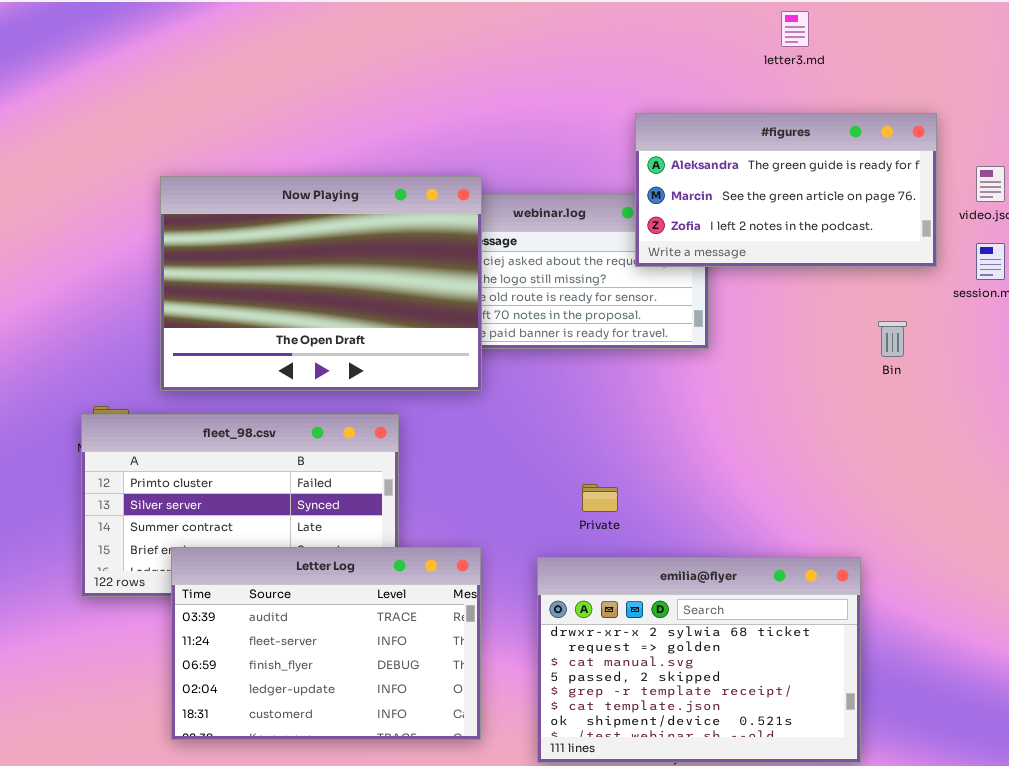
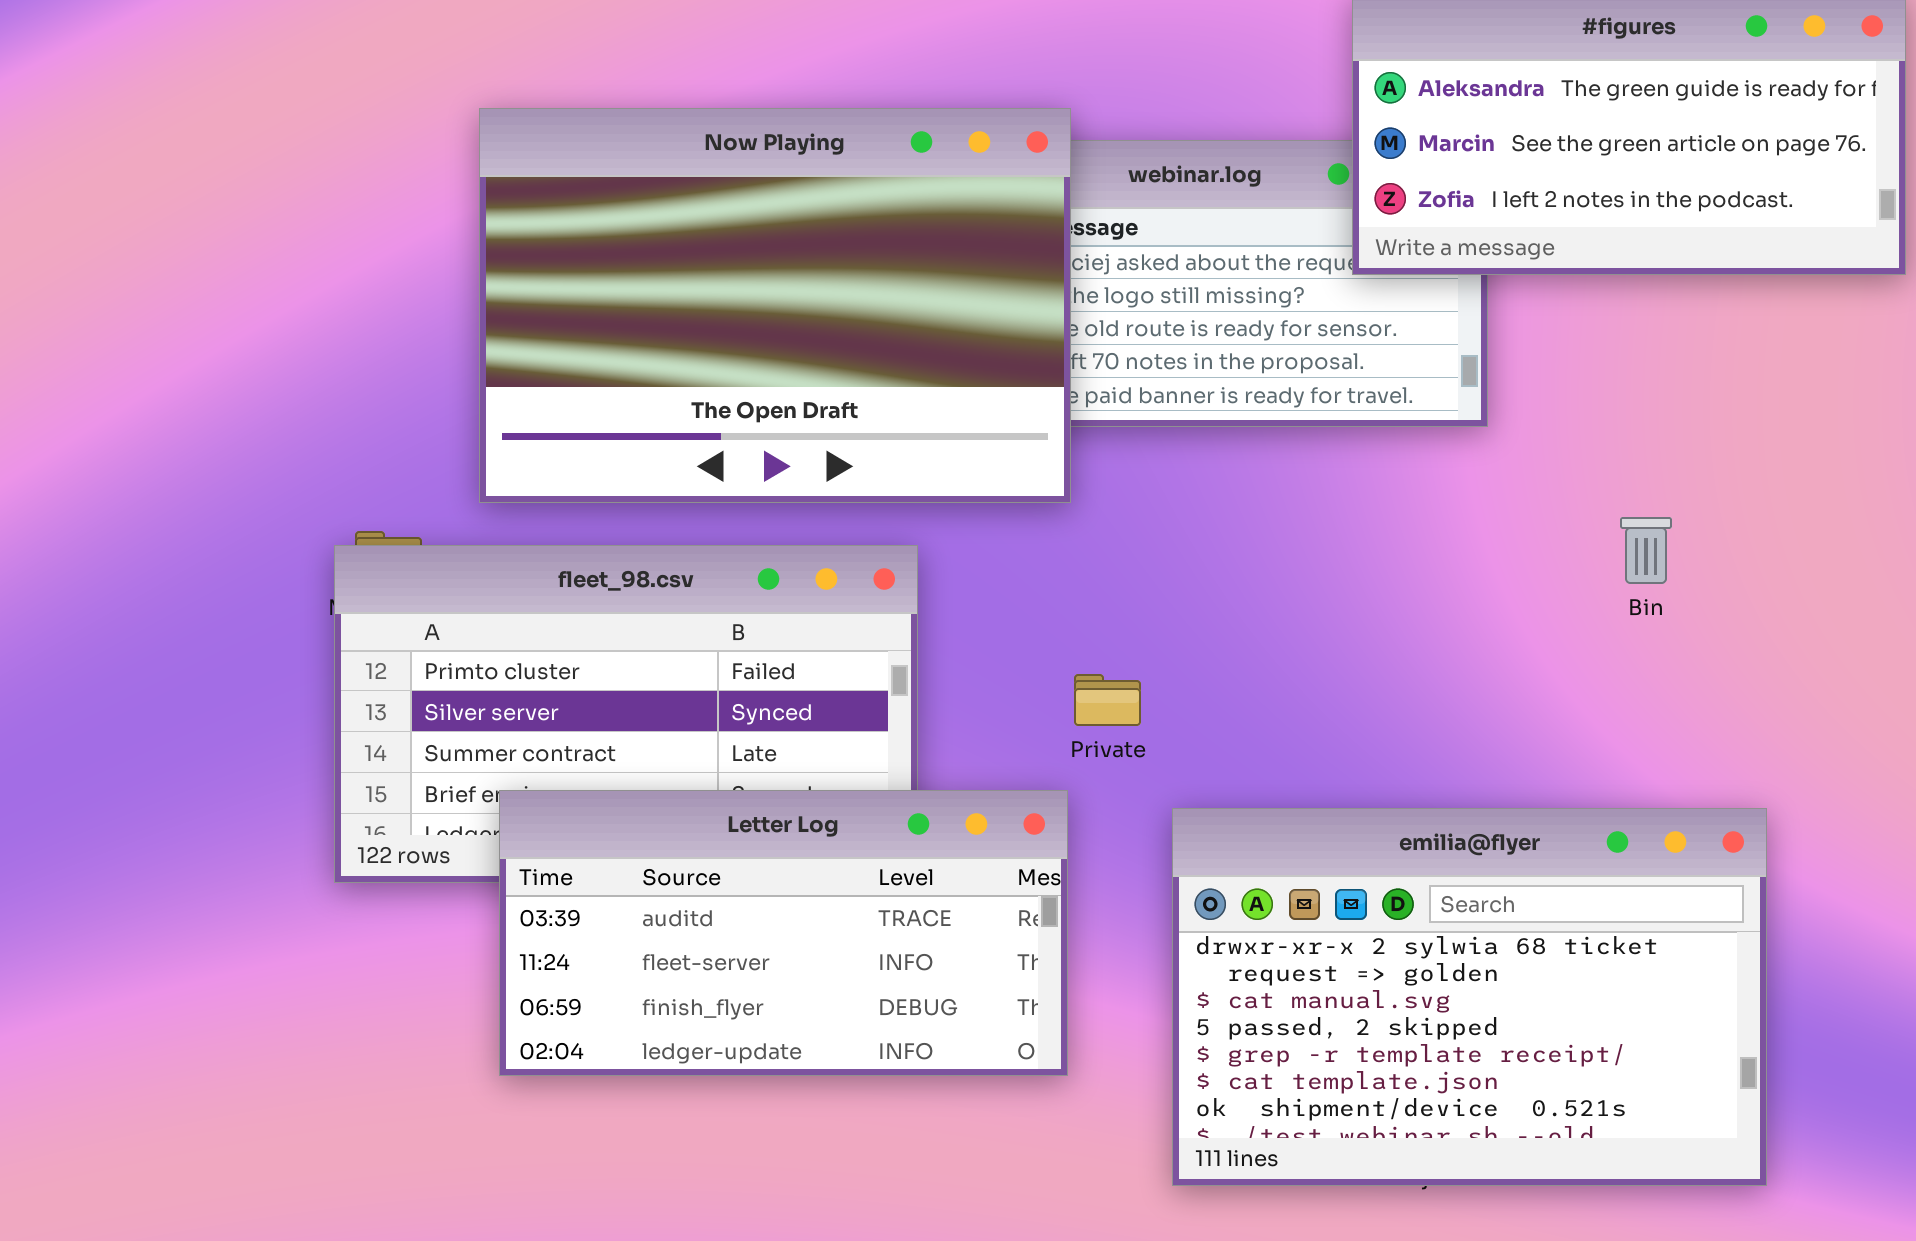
Bin: [878,321,907,357] -> [1620,517,1672,584], moved
Private: [582,484,618,512] -> [1074,674,1141,726], moved
Letter Log: [171,547,481,740] -> [499,790,1068,1076], resized

